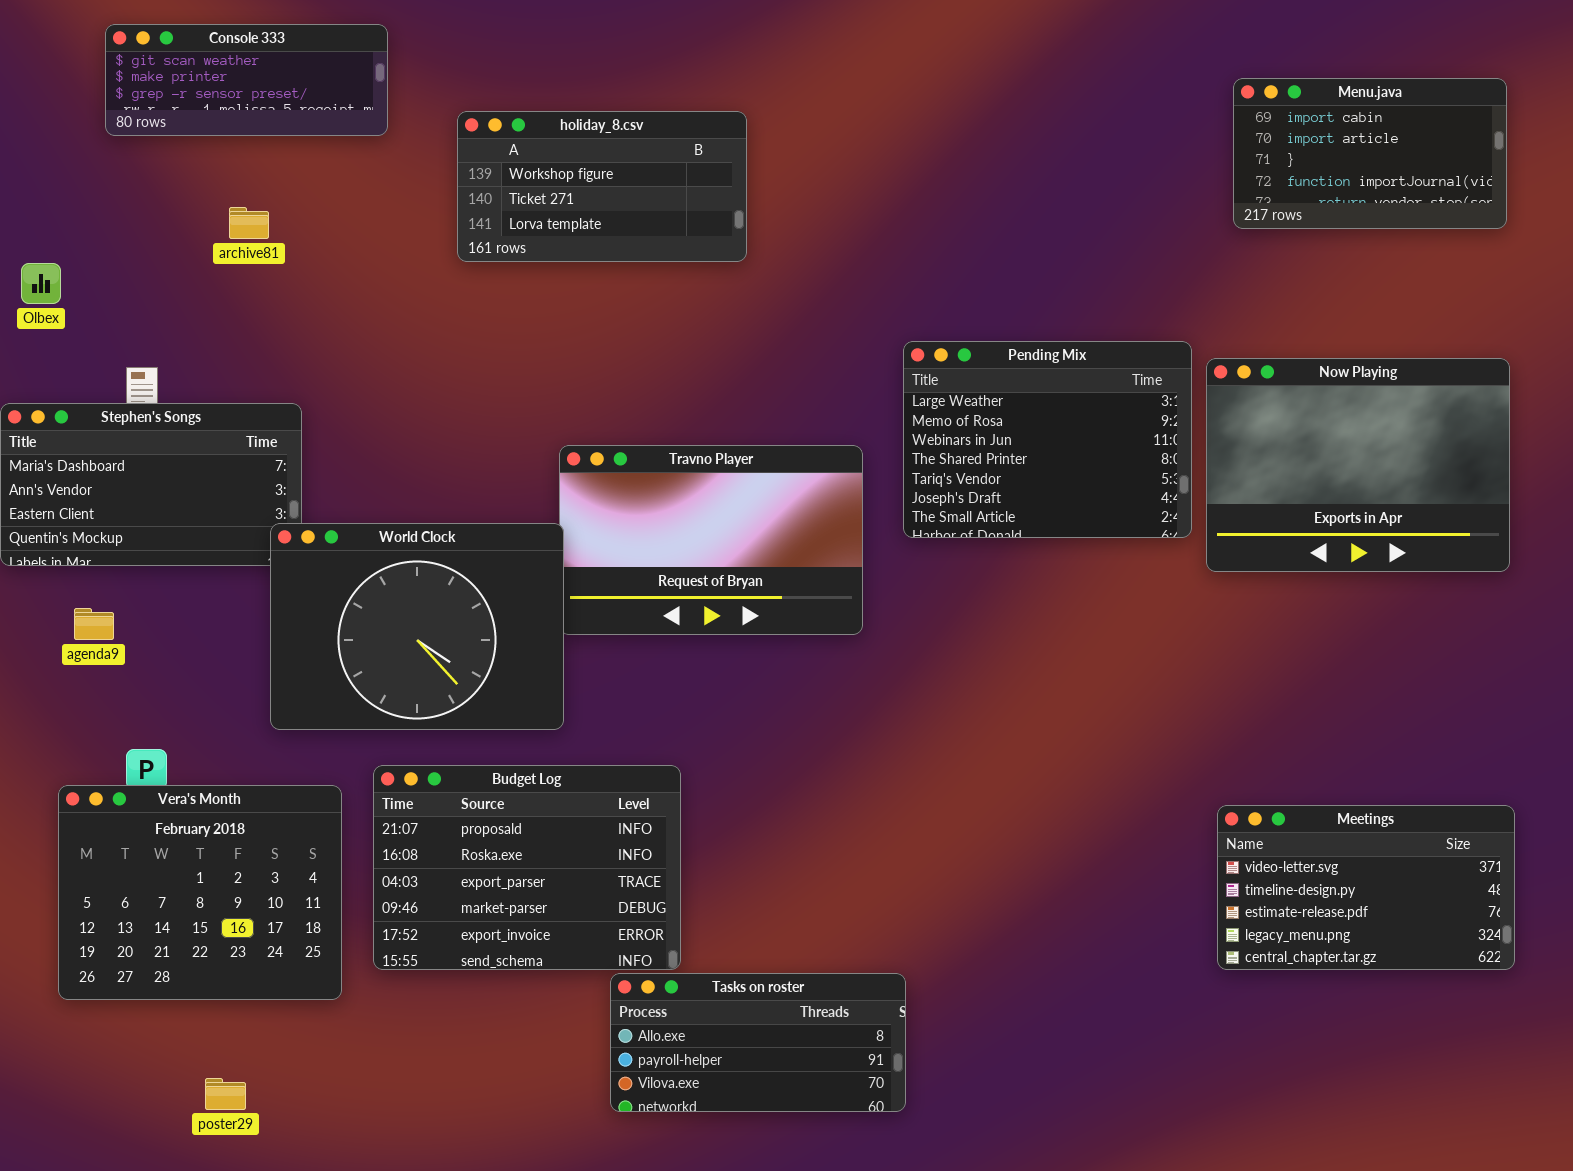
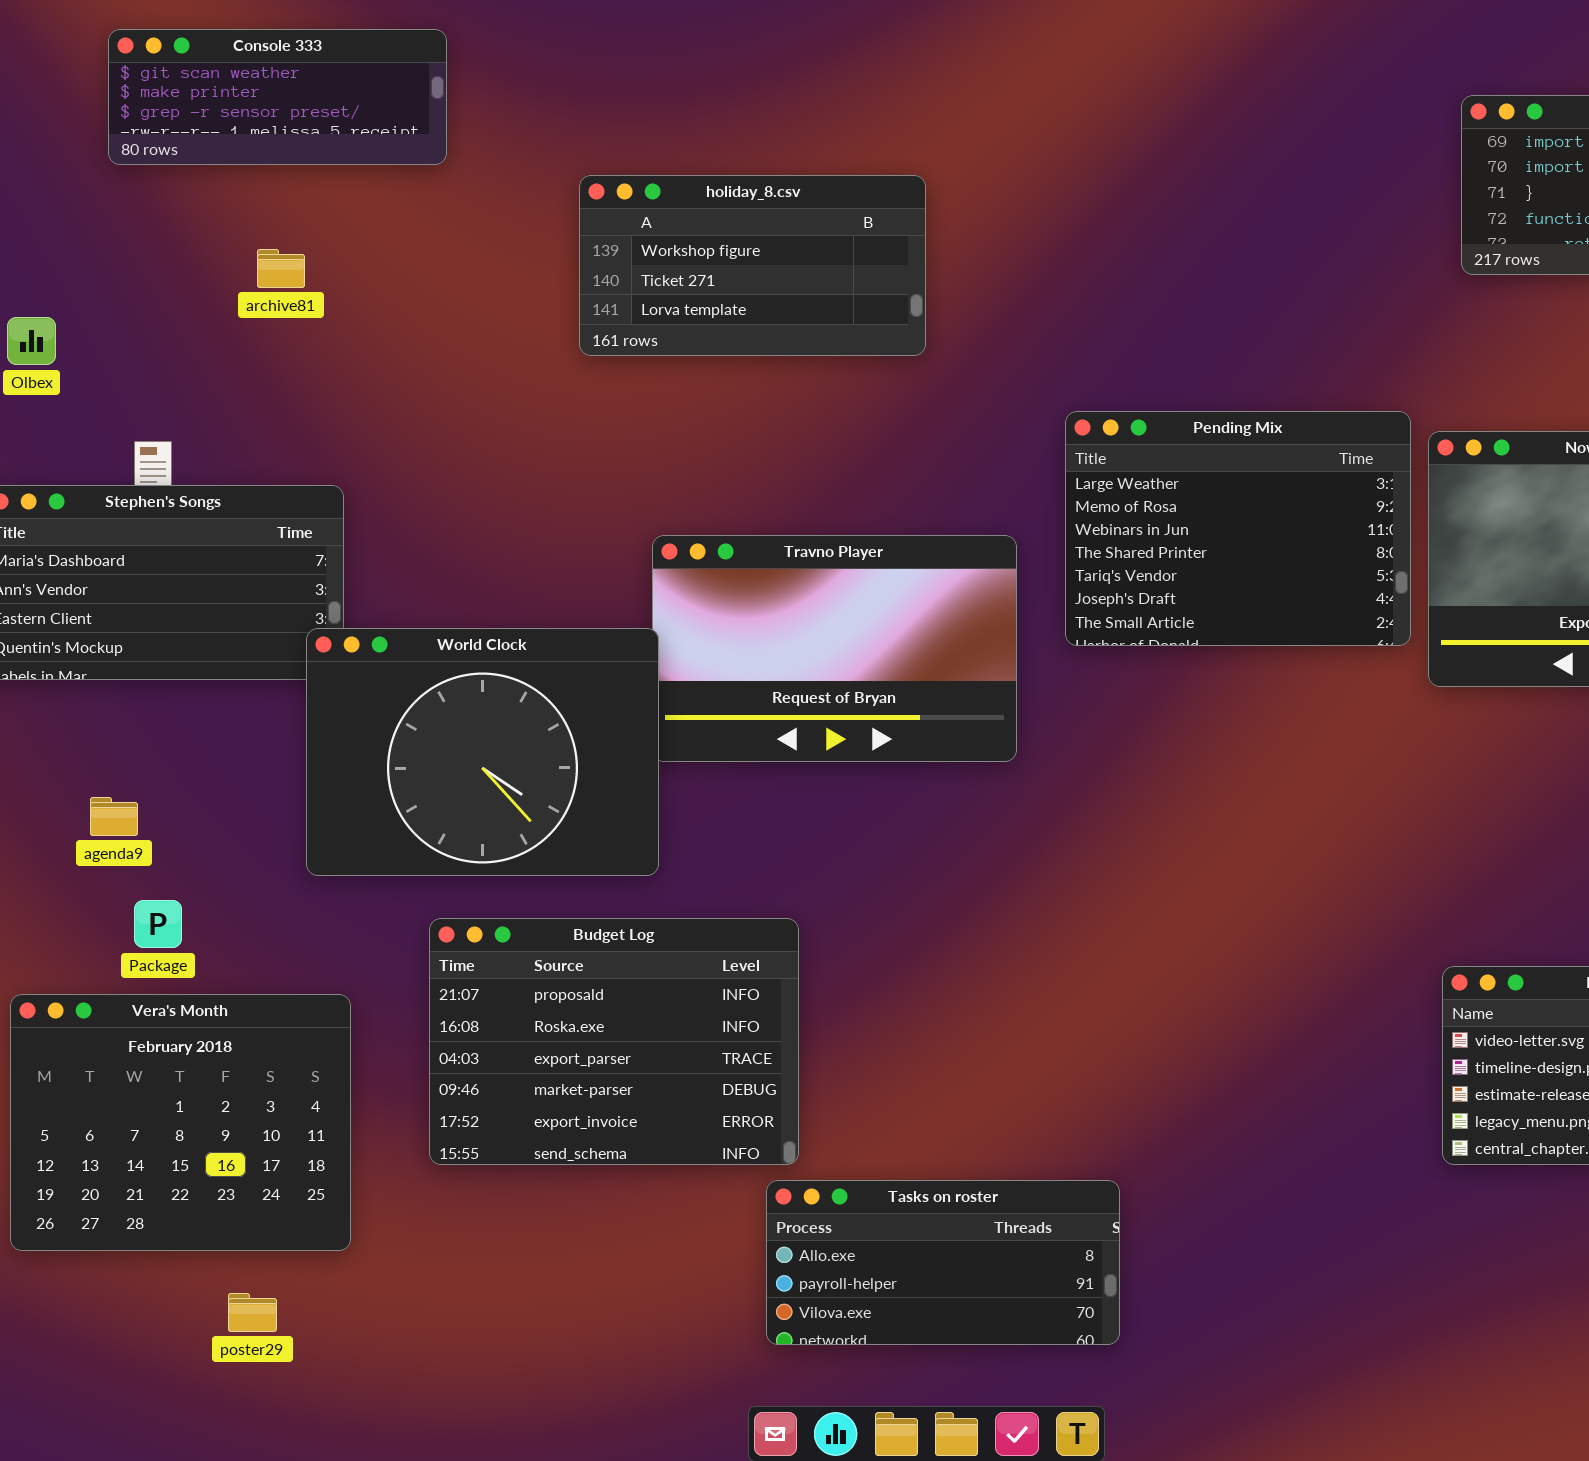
holiday_8.csv: [457,111,747,262] -> [579,175,926,356], moved
agenda9: [74,608,114,640] -> [90,797,138,836], moved
Vera's Month: [58,785,342,1000] -> [10,994,351,1251], moved
Tasks on roster: [610,973,906,1112] -> [766,1180,1120,1345], moved

